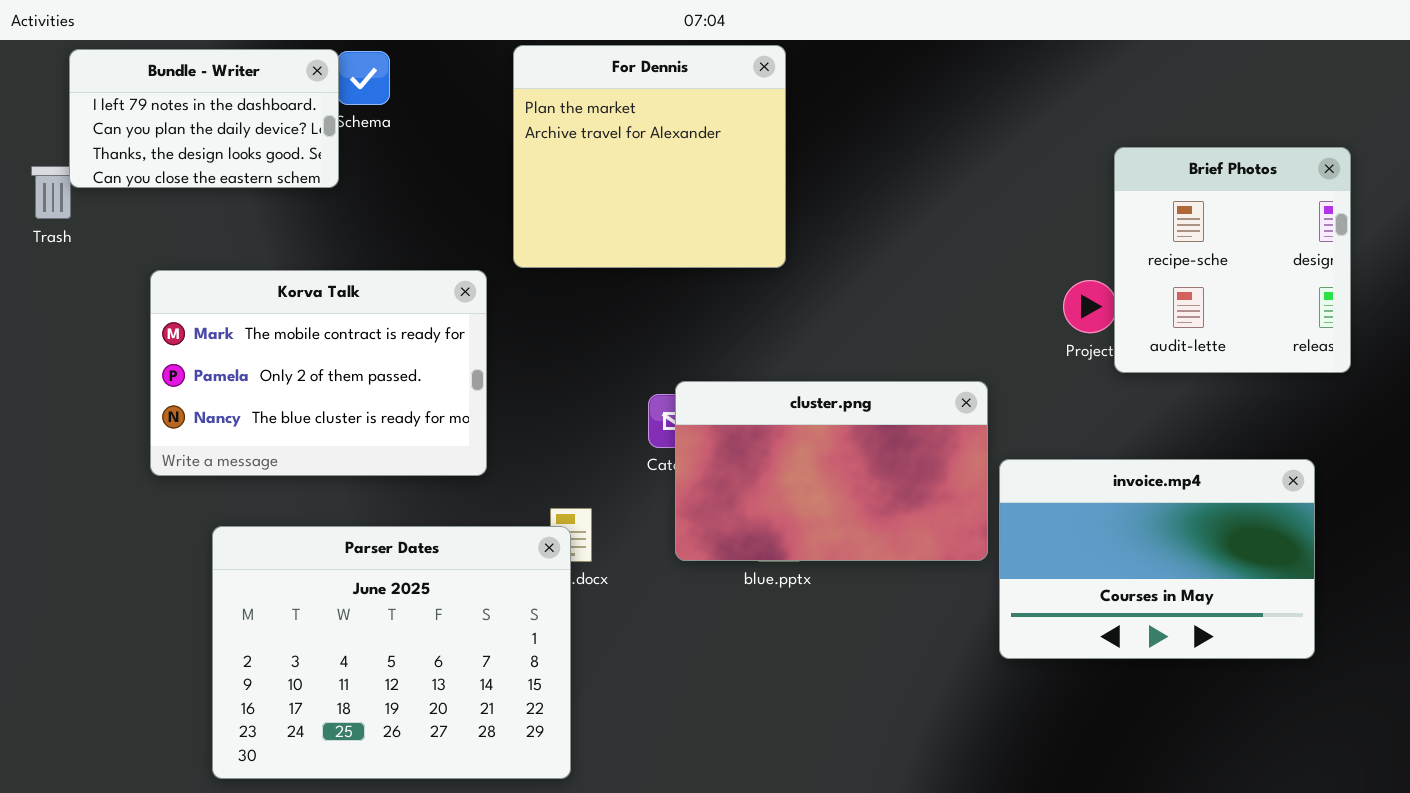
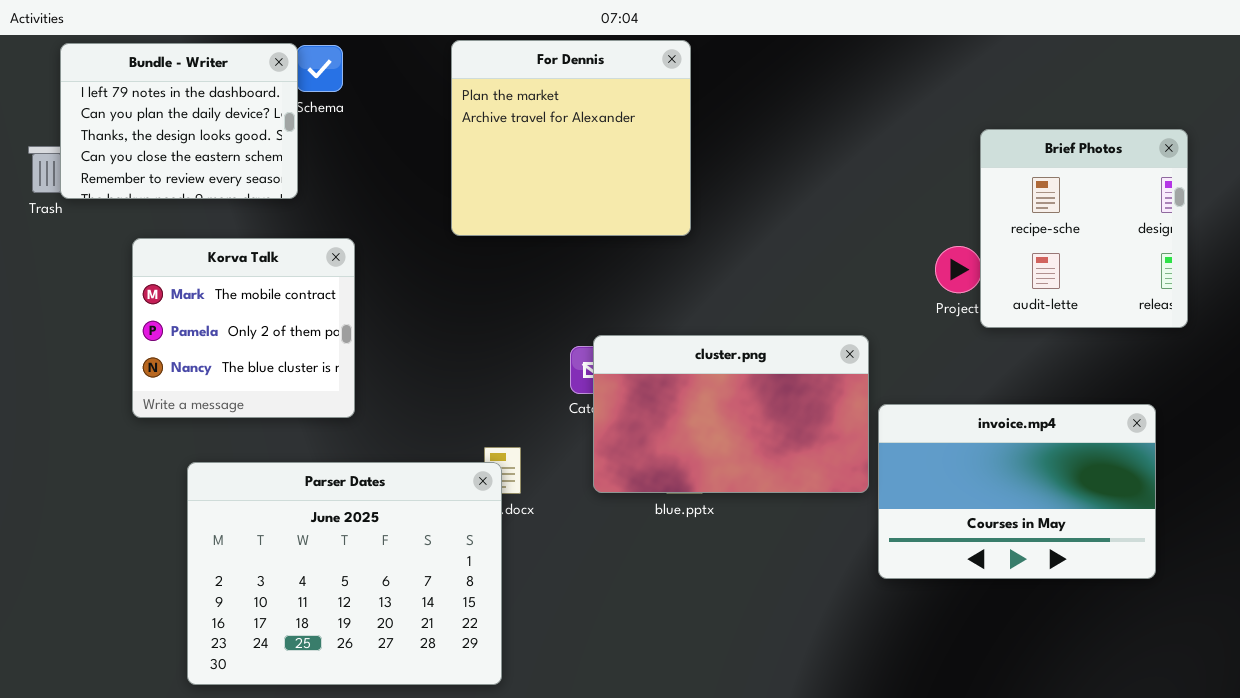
Bundle - Writer: [69,49,339,188] -> [60,43,298,199], resized
Korva Talk: [150,270,487,476] -> [132,238,355,418], resized

